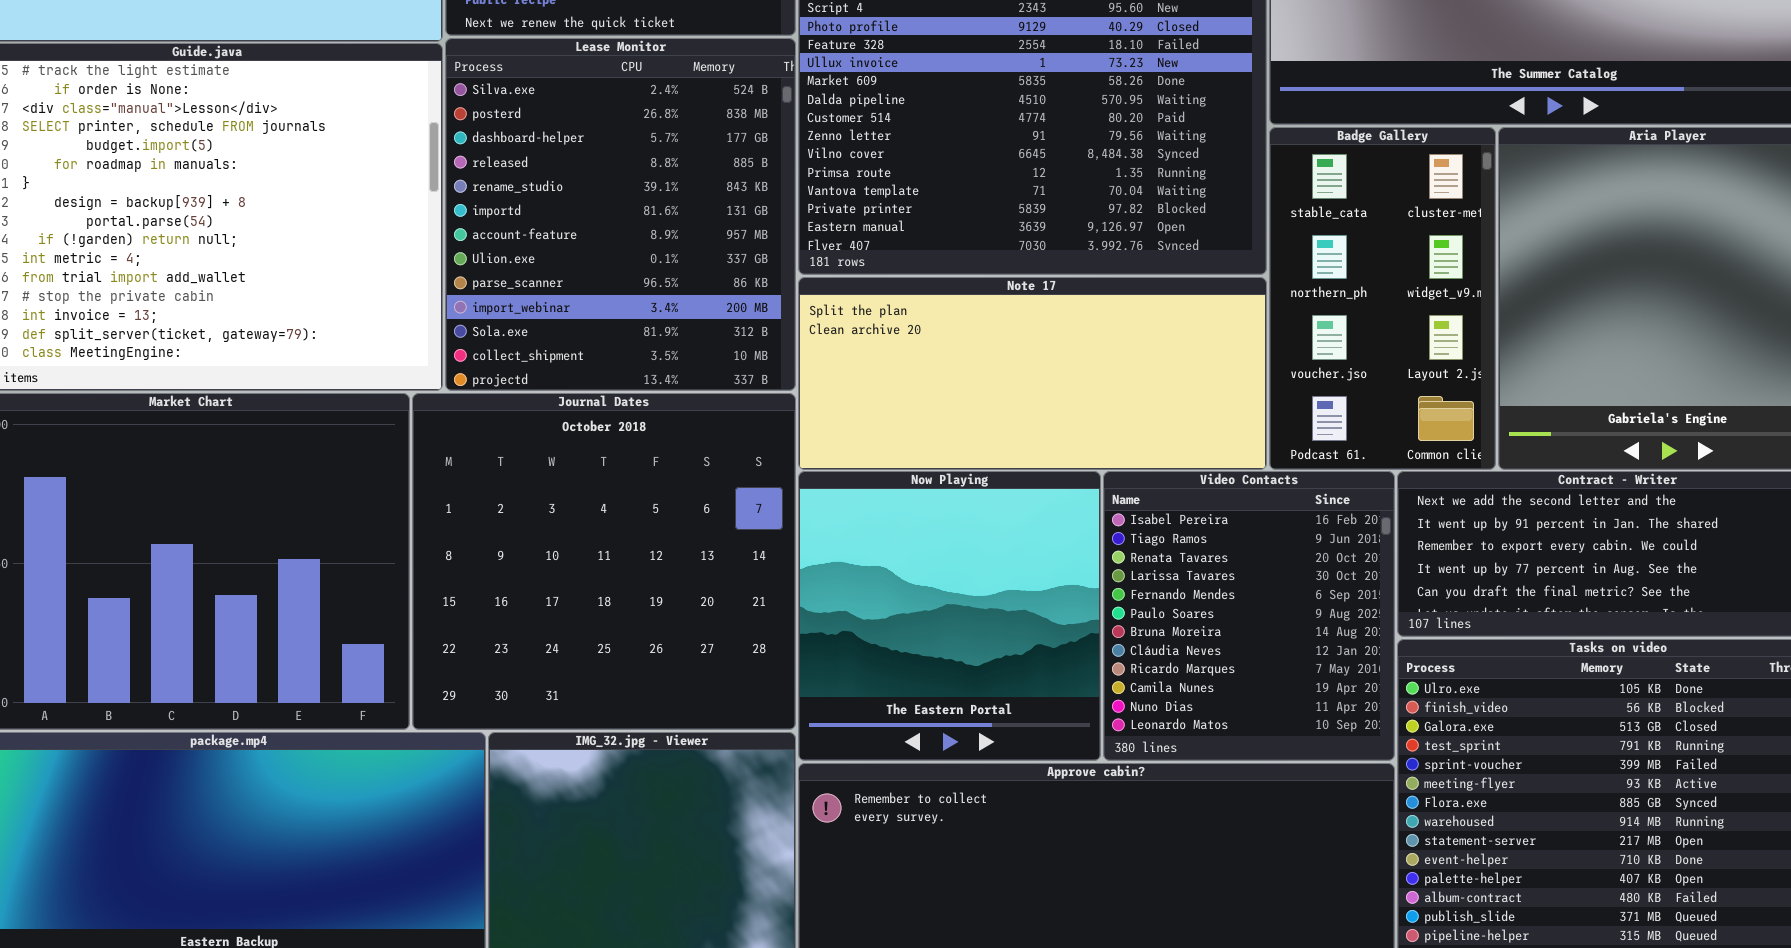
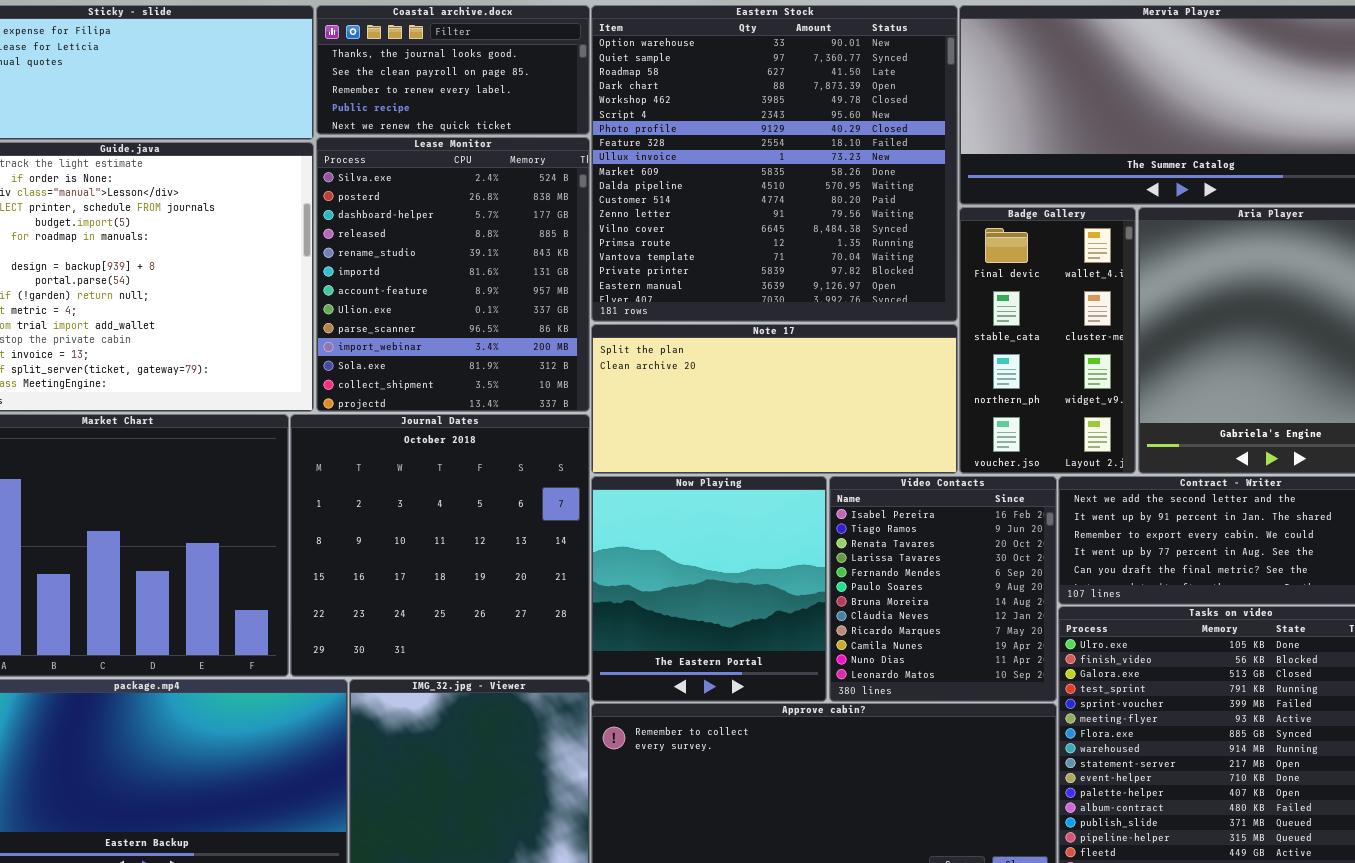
Badge Gallery: [1269,127,1496,470] -> [959,207,1136,474], scrolled up 1 row

